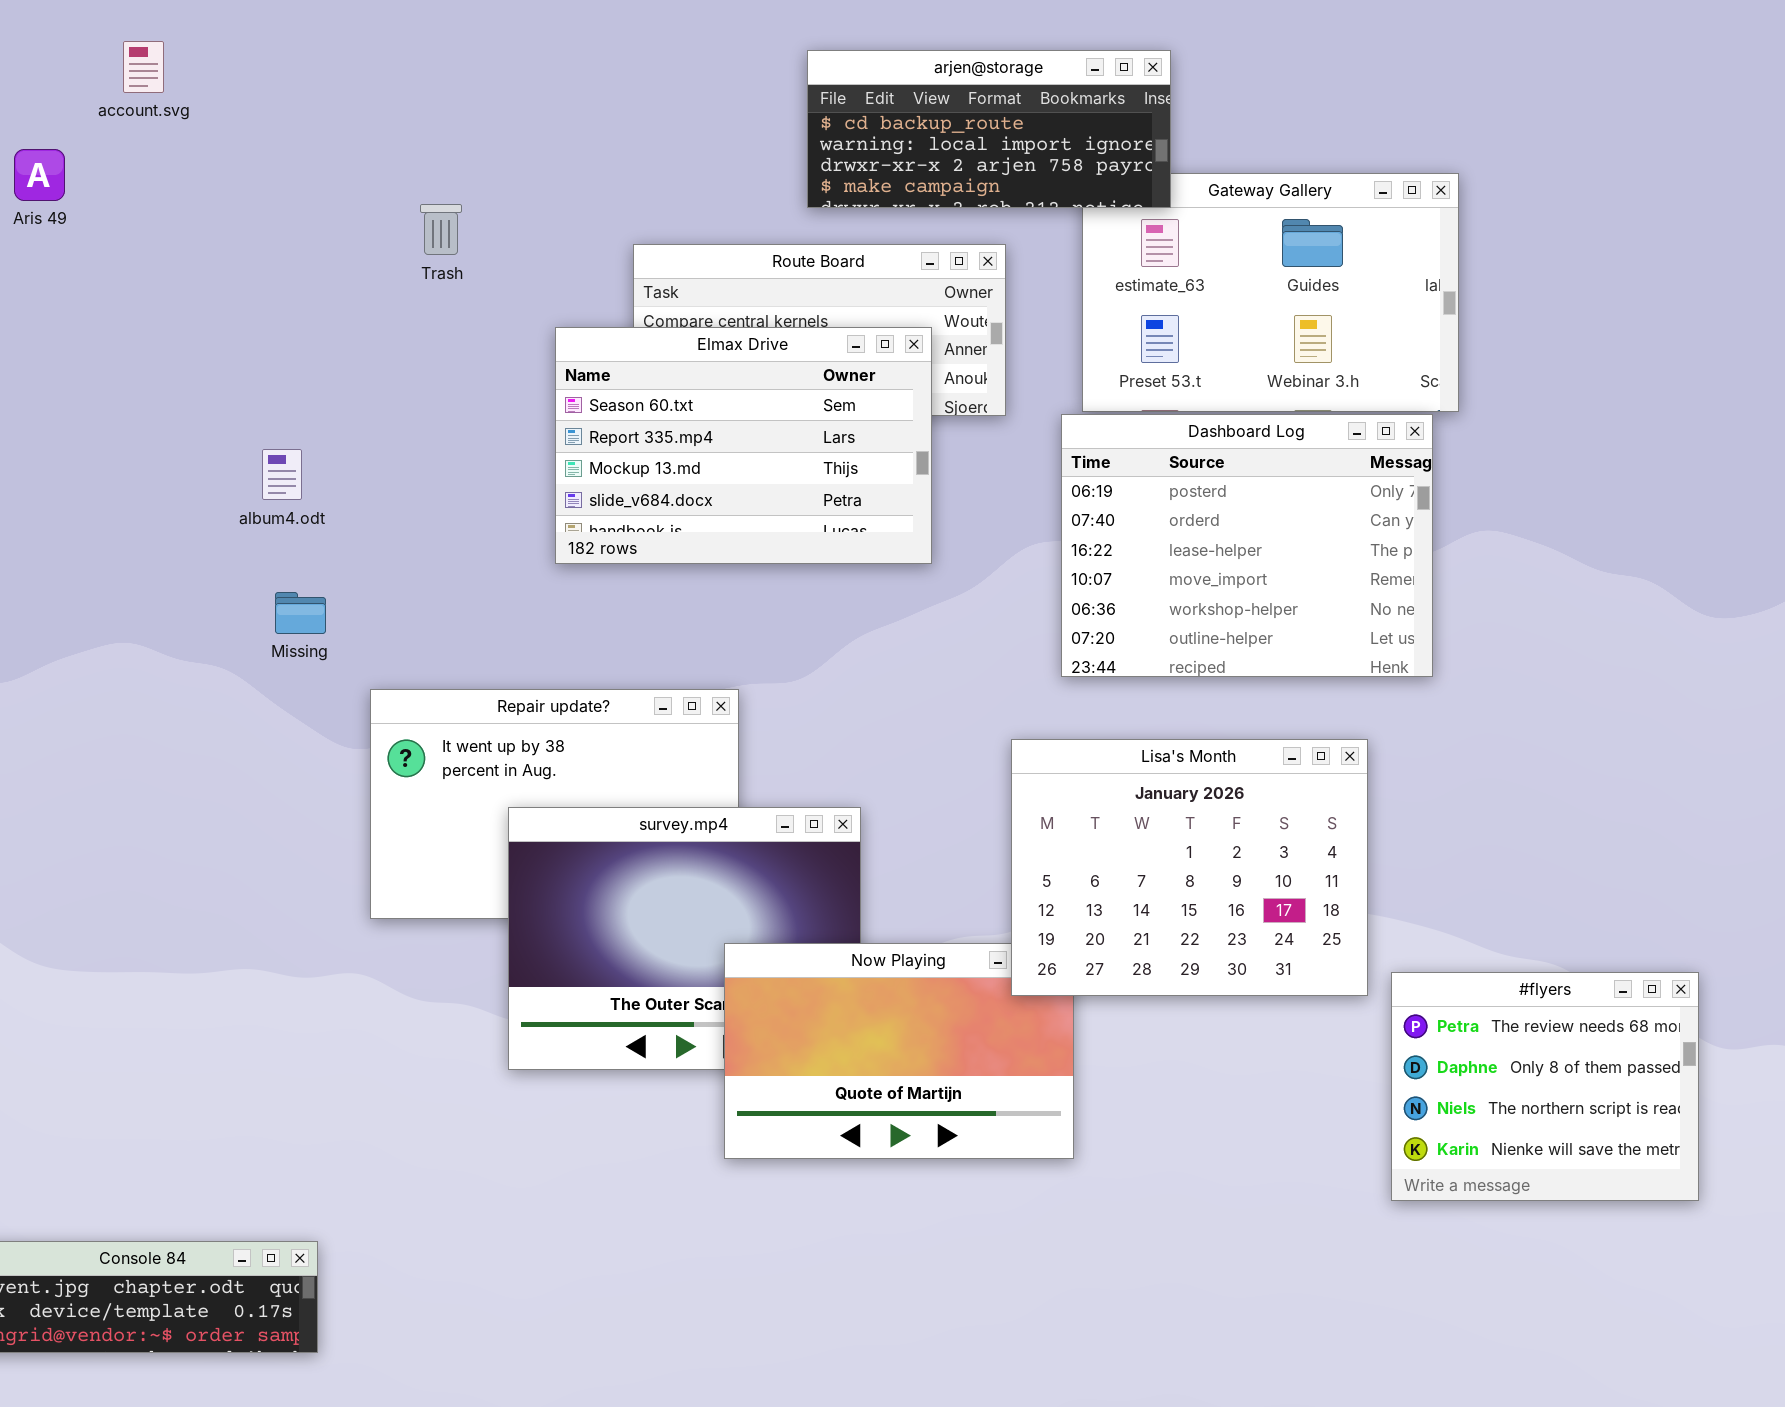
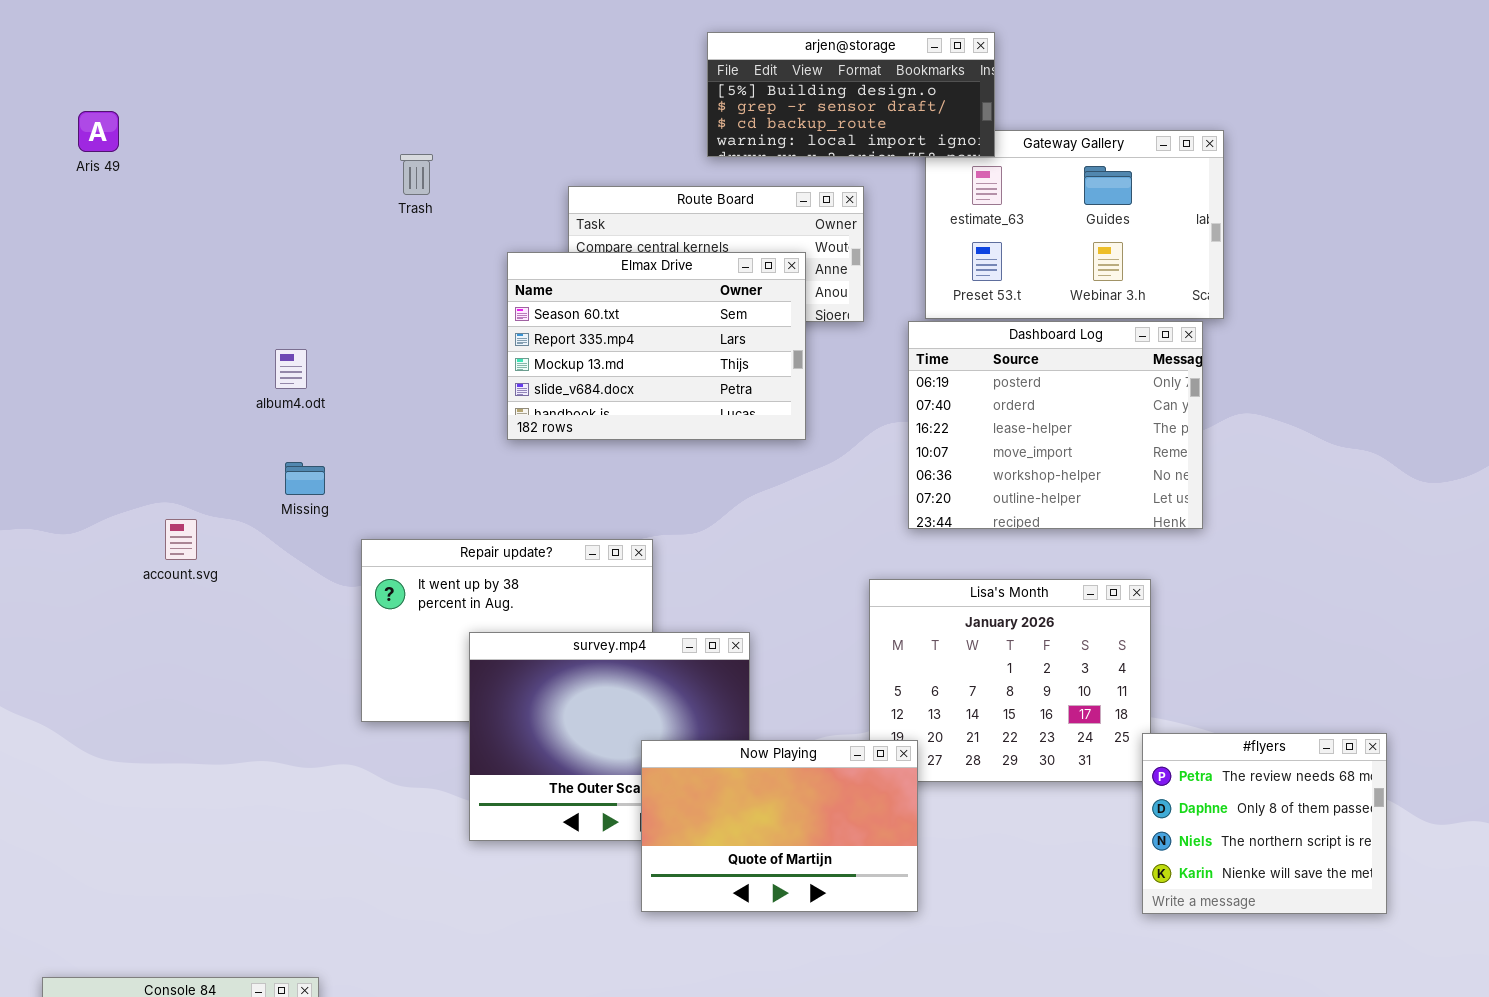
account.svg: [123,41,164,93] -> [165,519,197,560], moved
arjen@storage: [807,50,1171,208] -> [707,32,995,157], scrolled up 2 rows
Now Playing: [724,943,1074,1159] -> [641,740,918,912], raised
#flyers: [1391,972,1699,1201] -> [1142,733,1387,914], moved

